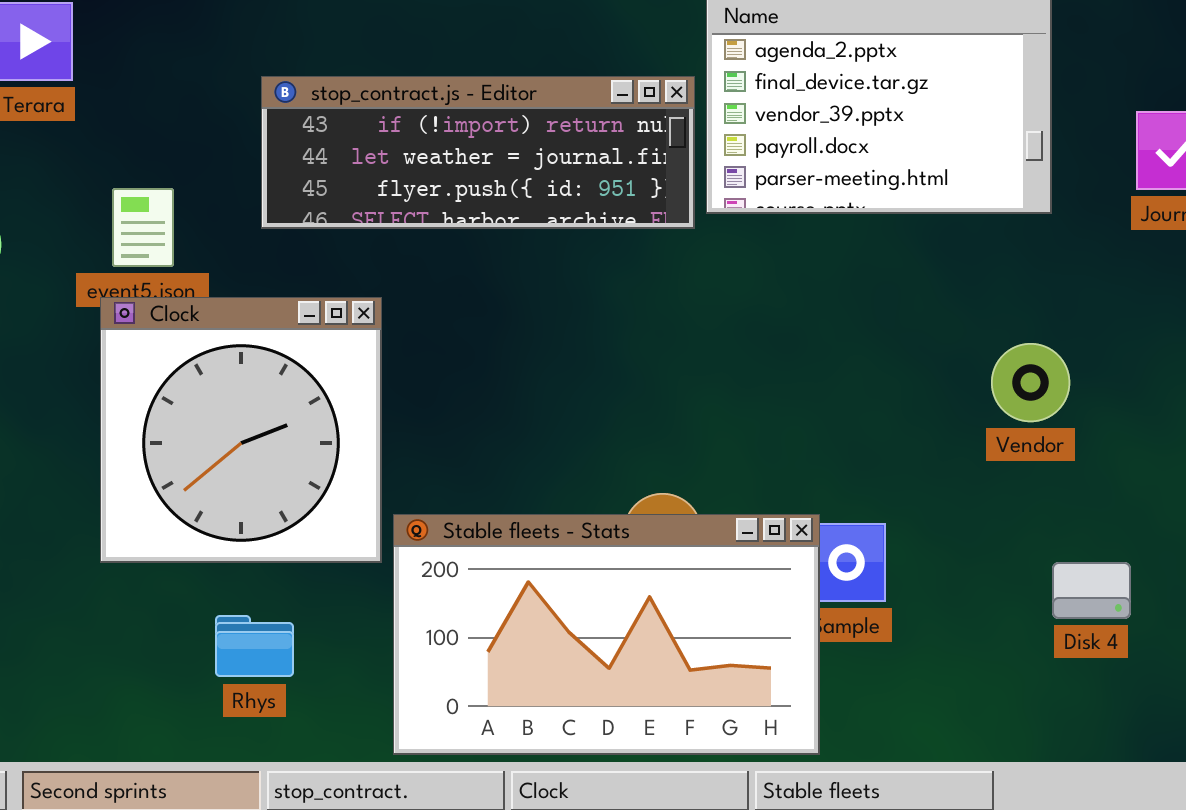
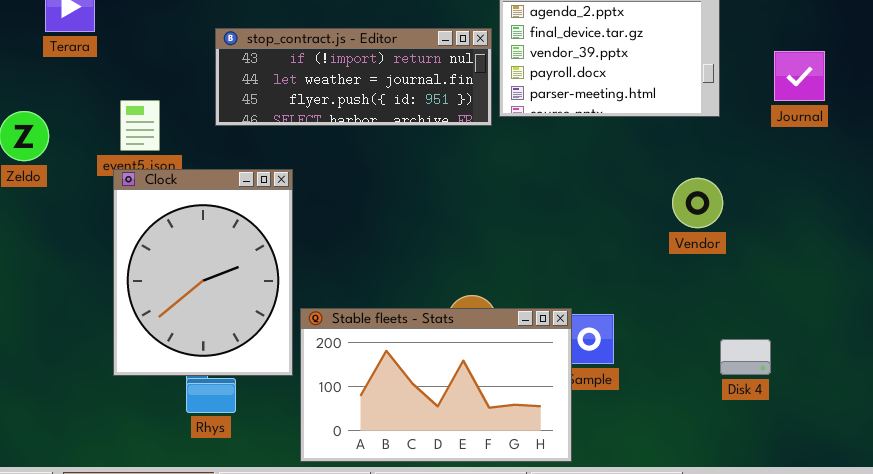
Clock: [100,297,382,563] -> [113,169,293,376], resized
Vendor: [991,343,1070,422] -> [672,178,723,228], moved

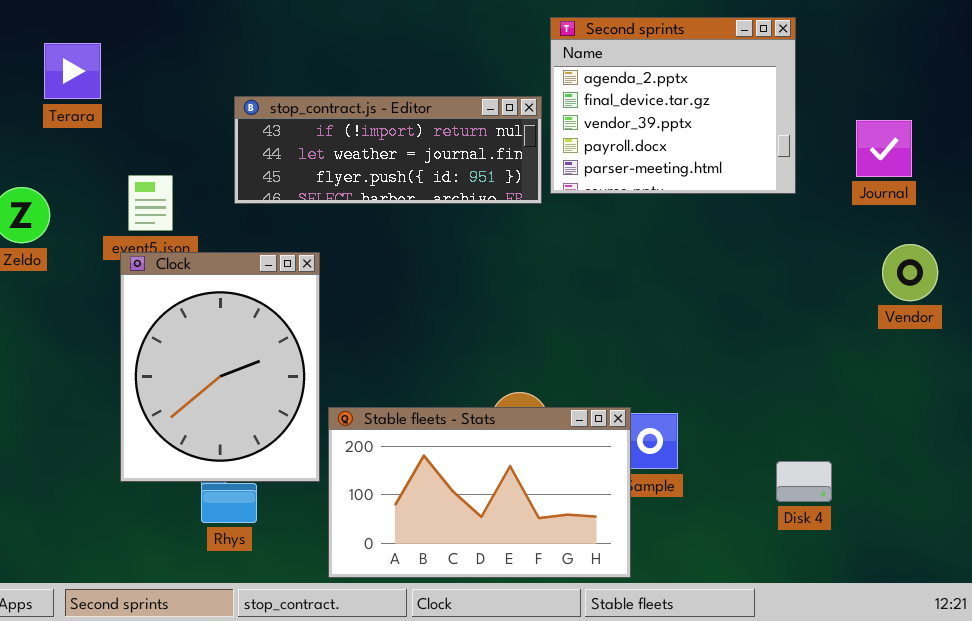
Vendor: [672,178,723,228] -> [882,244,938,301], moved
Disk 4: [720,339,771,375] -> [776,461,832,502], moved

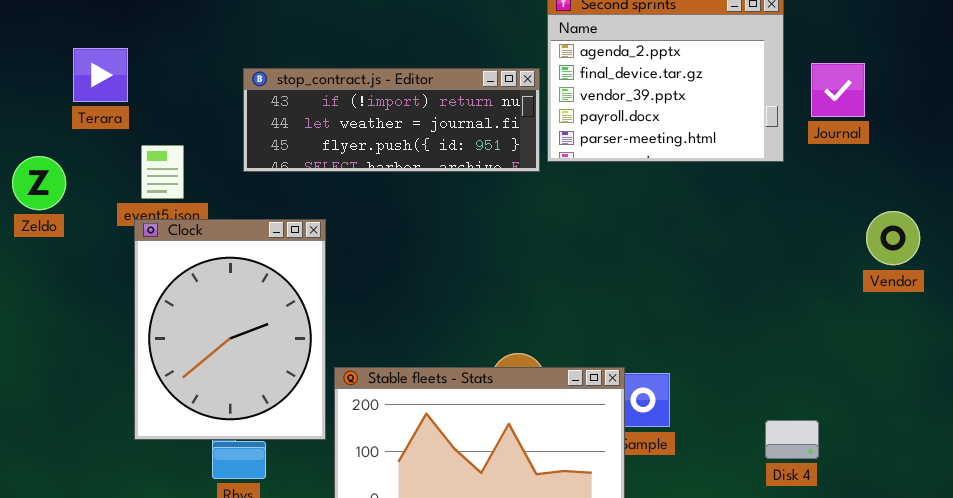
Terara: [44,43,101,99] -> [73,48,128,102], moved
Journal: [856,120,912,177] -> [811,63,865,117], moved

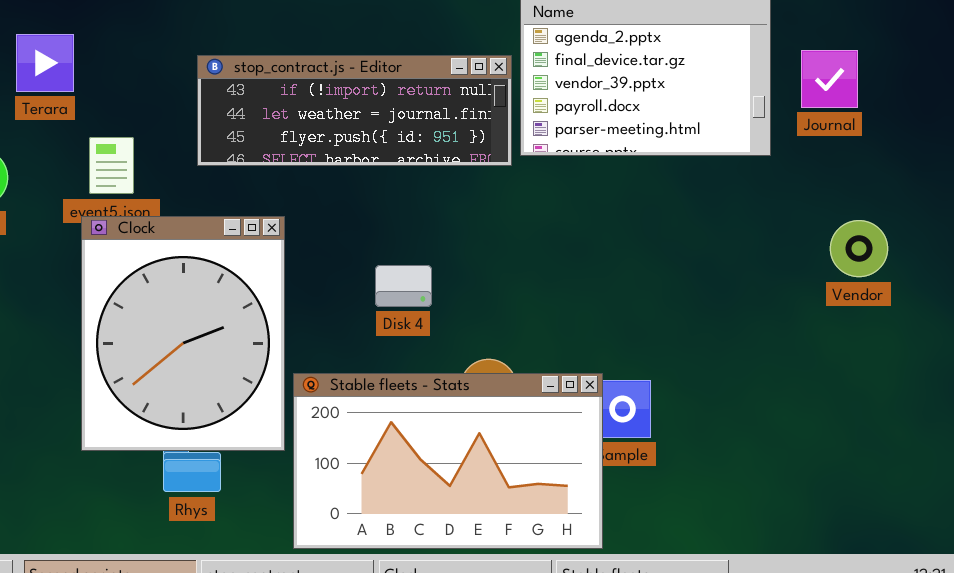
Vendor: [866,211,920,265] -> [830,220,888,277], moved
Disk 4: [765,420,819,459] -> [375,265,432,307], moved

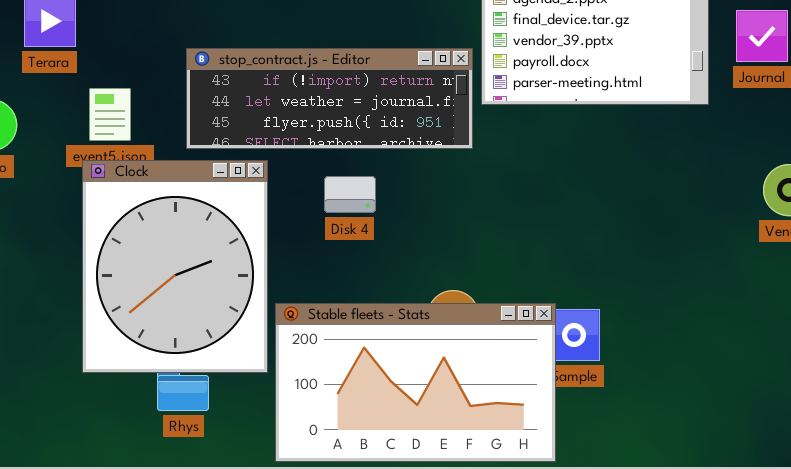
stop_contract.js - Editor: [197,55,512,166] -> [186,48,473,149], moved
Disk 4: [375,265,432,307] -> [324,176,376,213], moved

